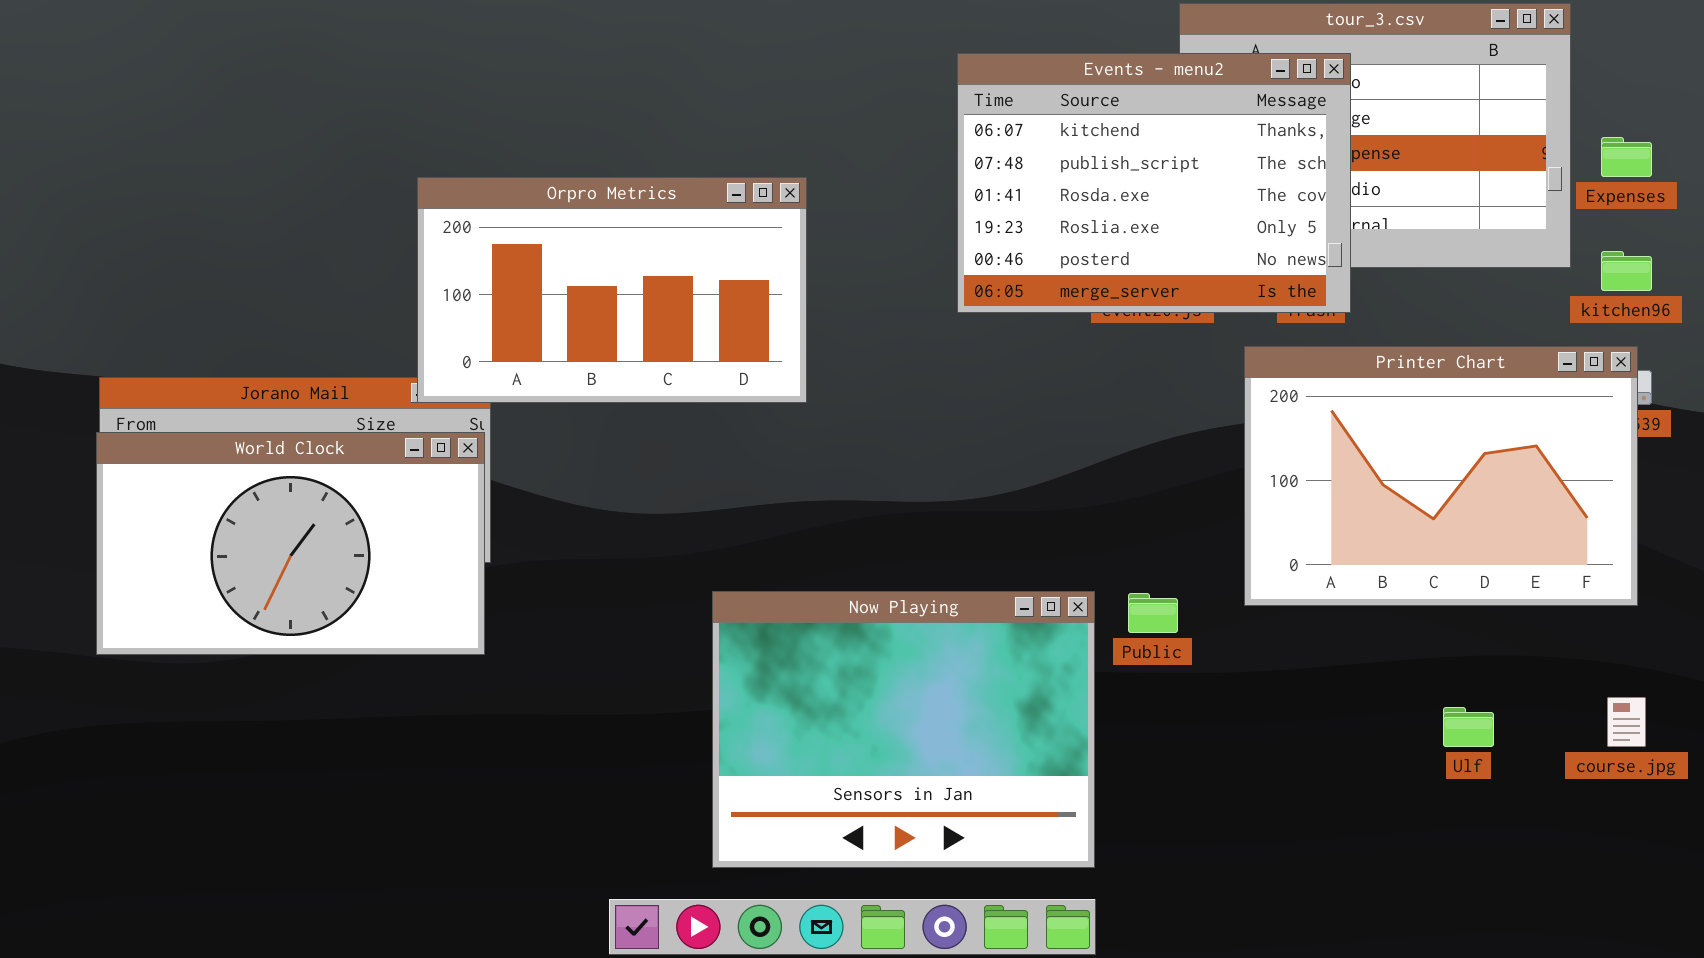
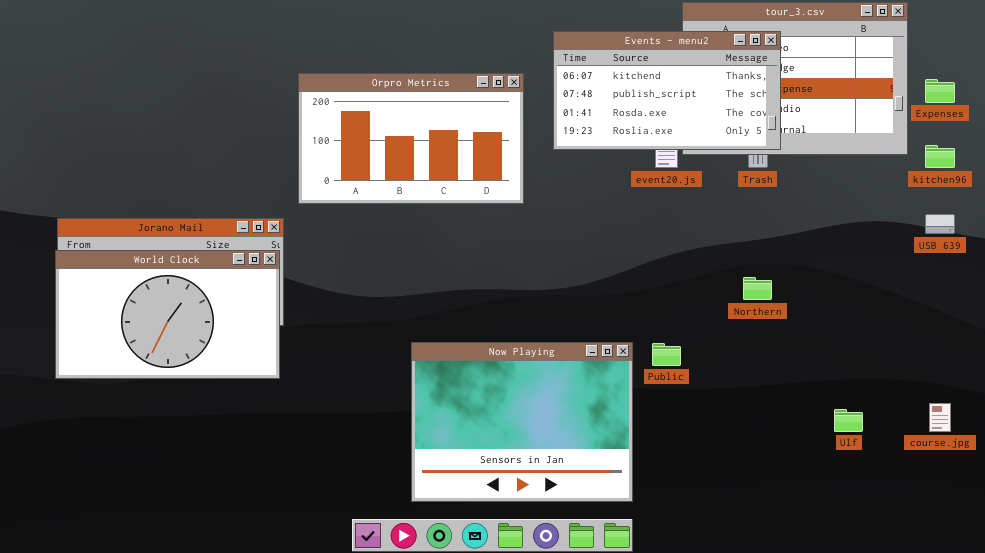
Events - menu2: [957,53,1351,313] -> [553,31,781,150], resized
Orpro Metrics: [417,177,807,403] -> [298,73,524,204], moved
Printer Chart: [1244,346,1638,606] -> none, closed

